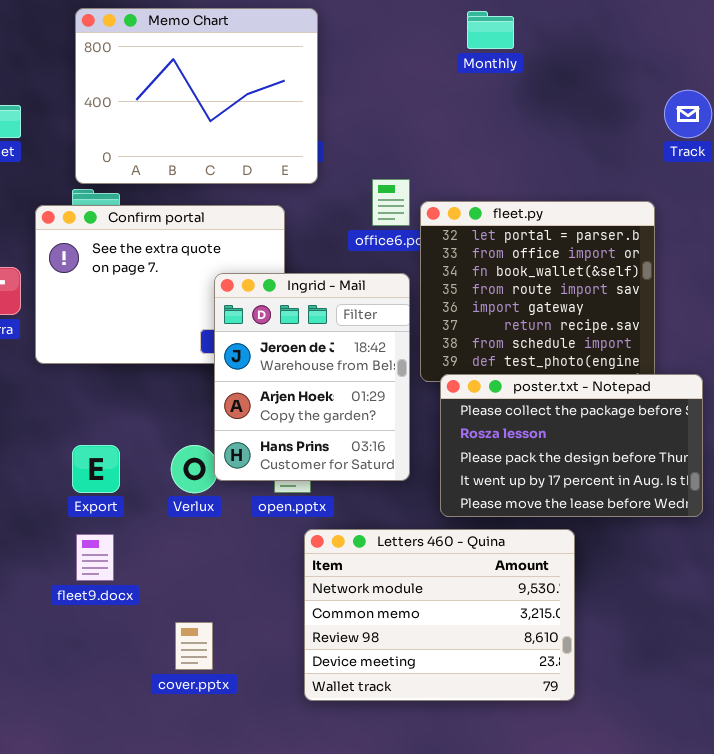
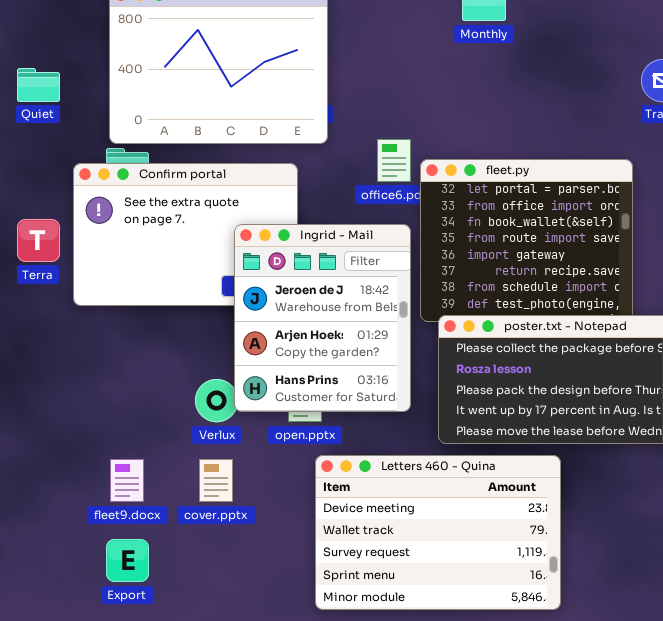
Export: [72,445,120,493] -> [106,539,149,582], moved
Letters 460 - Quina: [304,529,575,701] -> [315,455,561,610], scrolled down 3 rows
cover.pptx: [175,622,213,670] -> [199,459,233,502], moved

